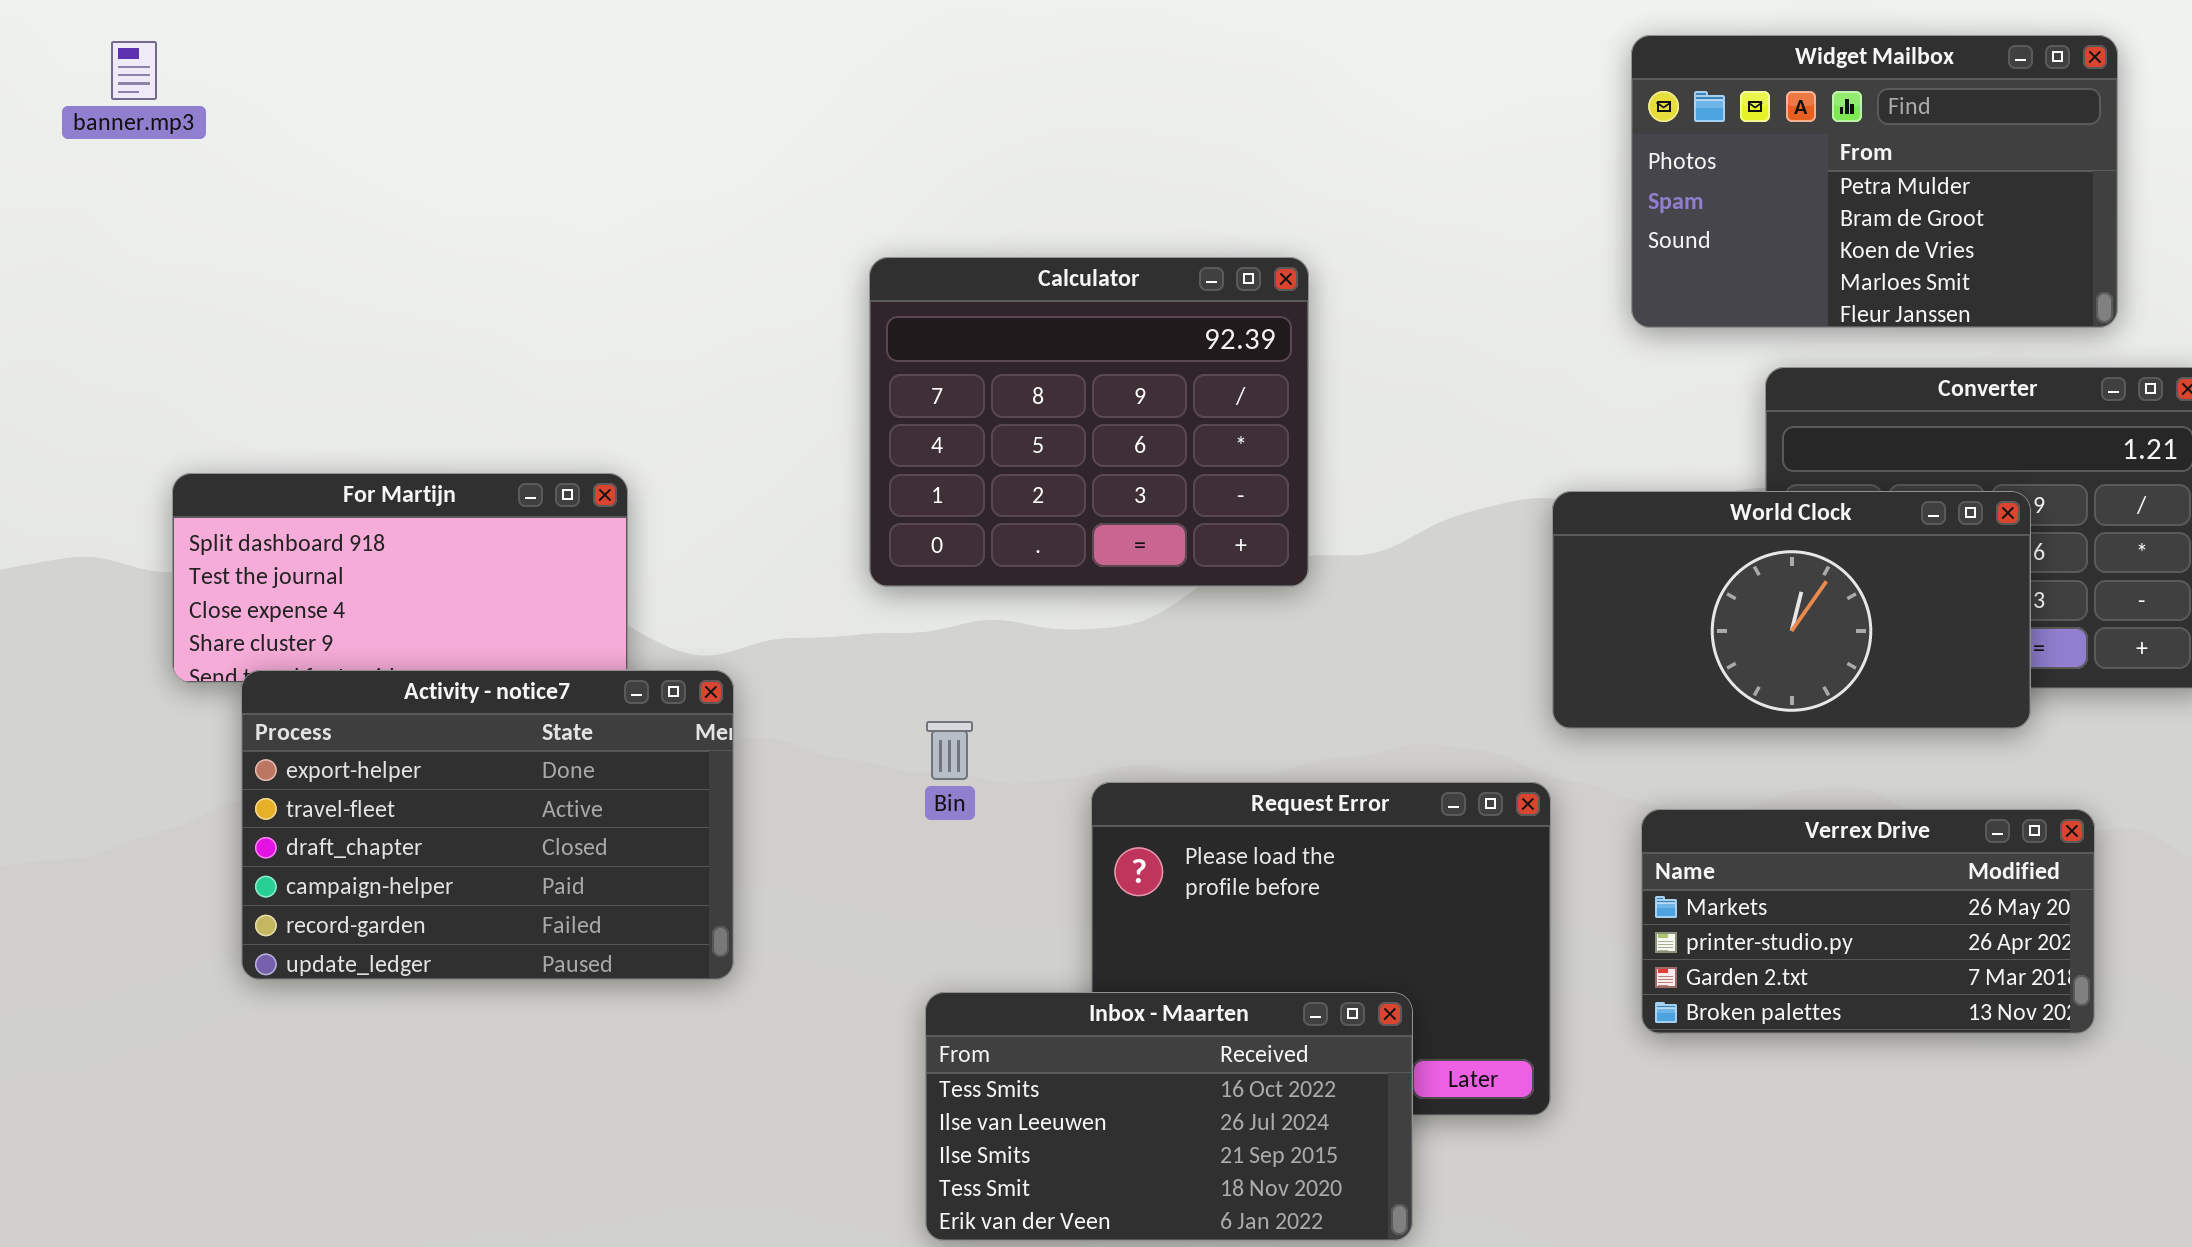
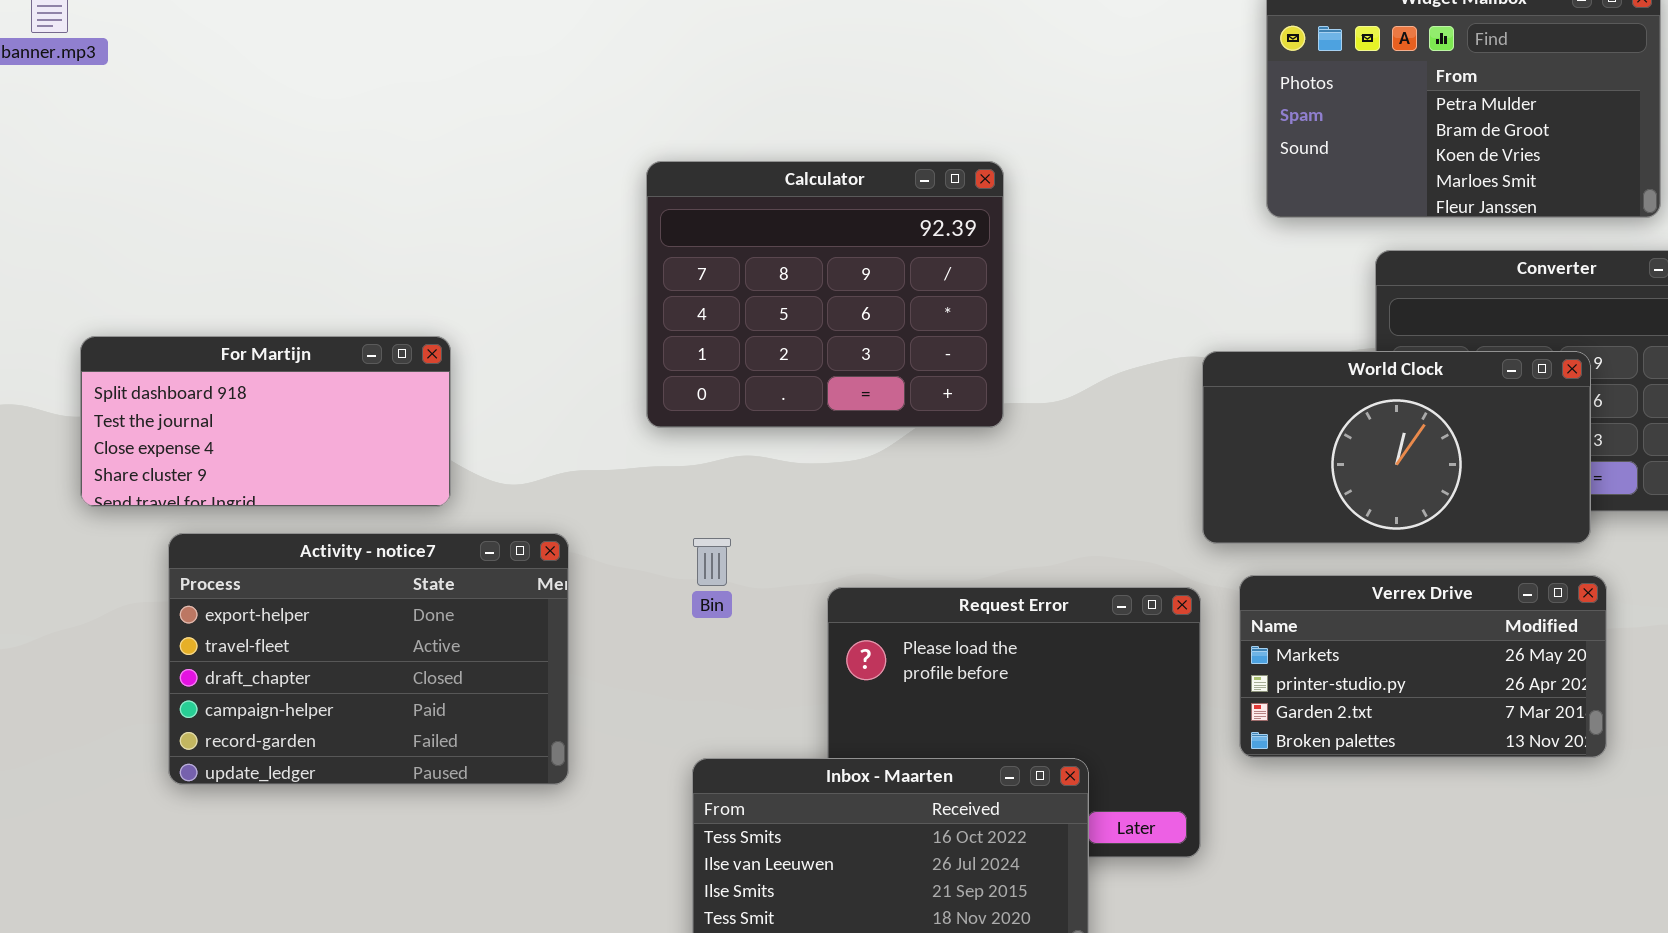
Activity - notice7: [241,670,734,980] -> [168,533,569,785], moved
Verrex Drive: [1641,809,2095,1034] -> [1239,575,1607,758], moved

